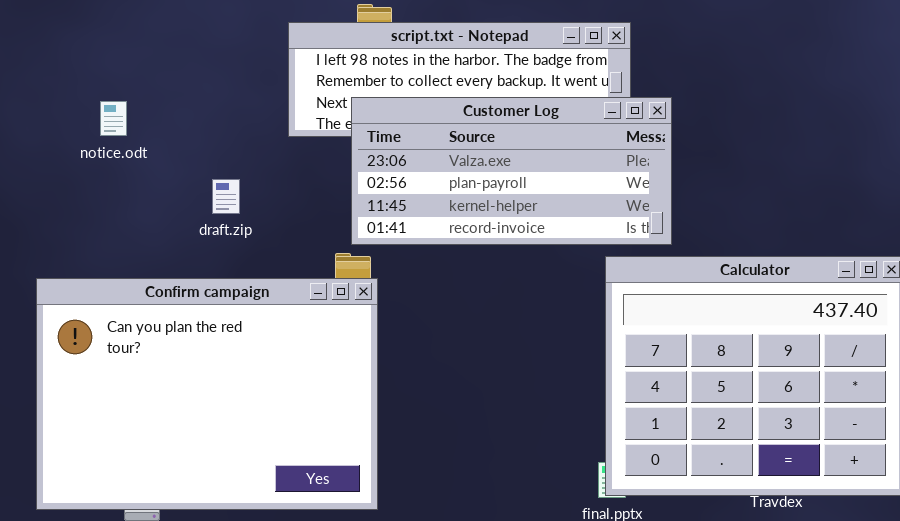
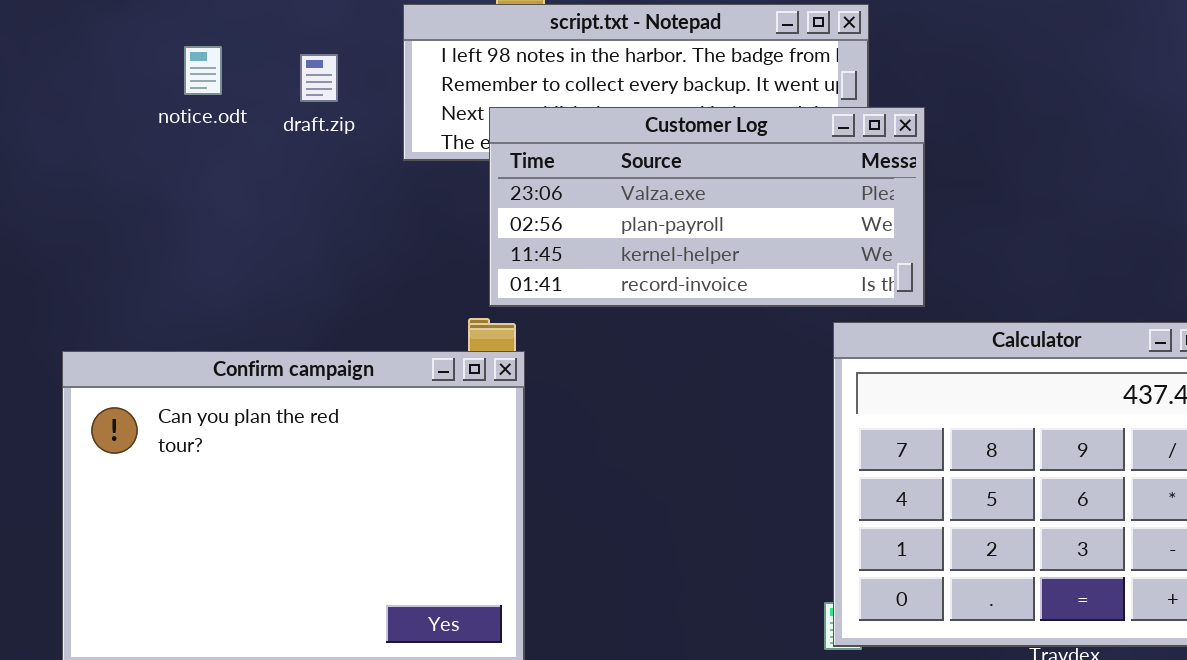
notice.odt: [100,101,127,136] -> [184,46,222,95], moved
draft.zip: [212,179,240,214] -> [300,54,338,102], moved

